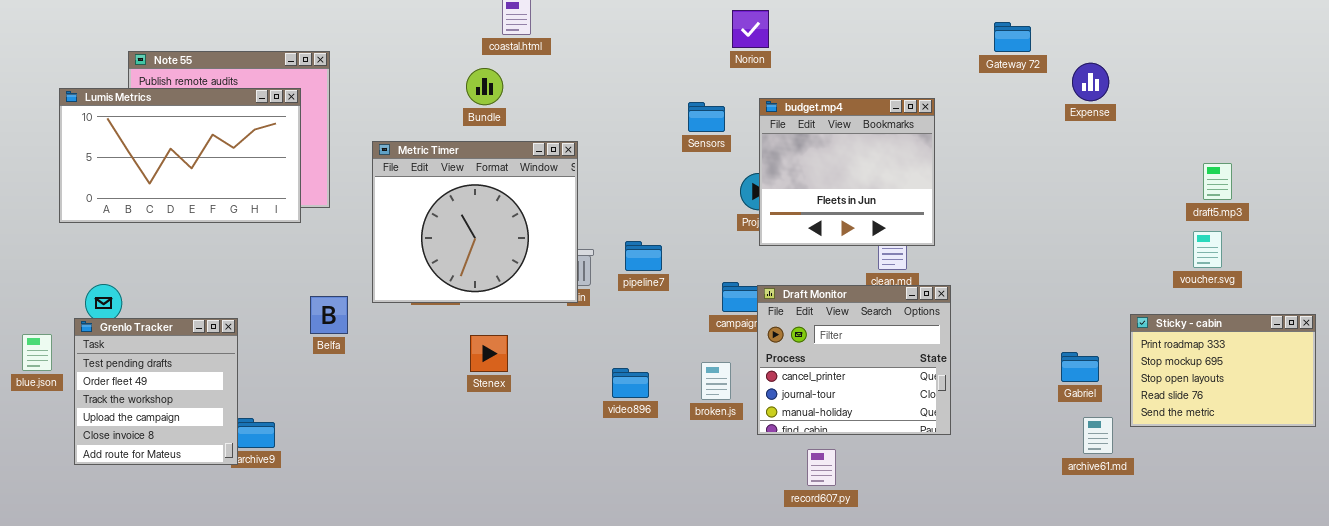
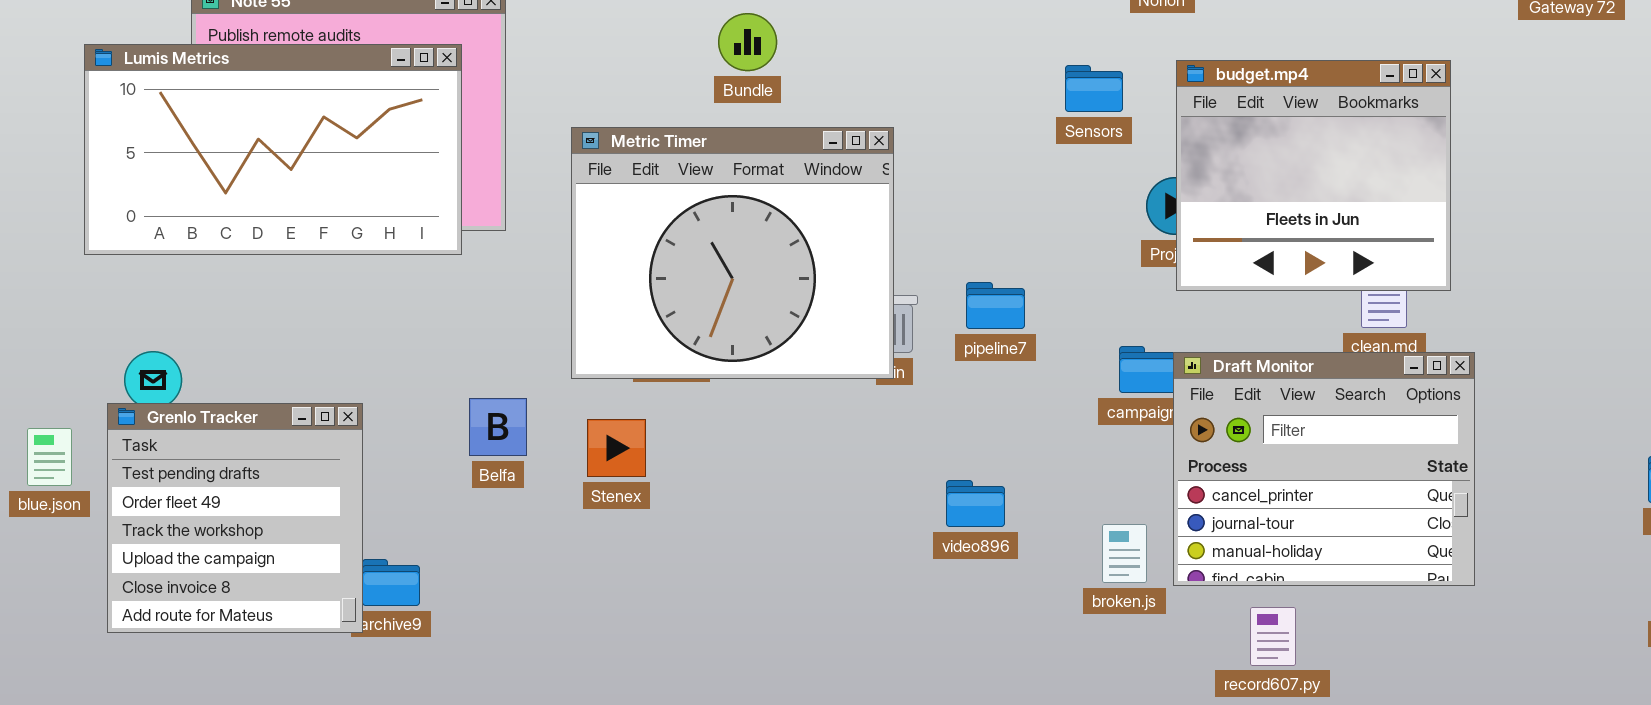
Belfa: [310,296,348,334] -> [469,398,527,456], moved
Stenex: [470,335,508,372] -> [587,419,646,477], moved
broken.js: [701,362,731,400] -> [1102,524,1147,583], moved

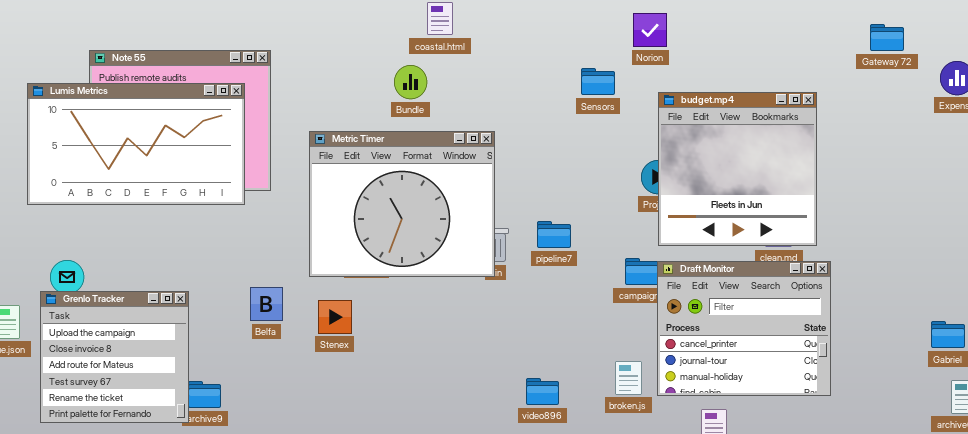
budget.mp4: [1176,60,1451,291] -> [658,92,817,246], resized
Sensors: [1065,65,1123,112] -> [581,68,615,95], moved
Grenlo Tracker: [107,403,363,633] -> [40,291,189,423], scrolled down 3 rows
video896: [946,480,1005,527] -> [526,378,559,405], moved

